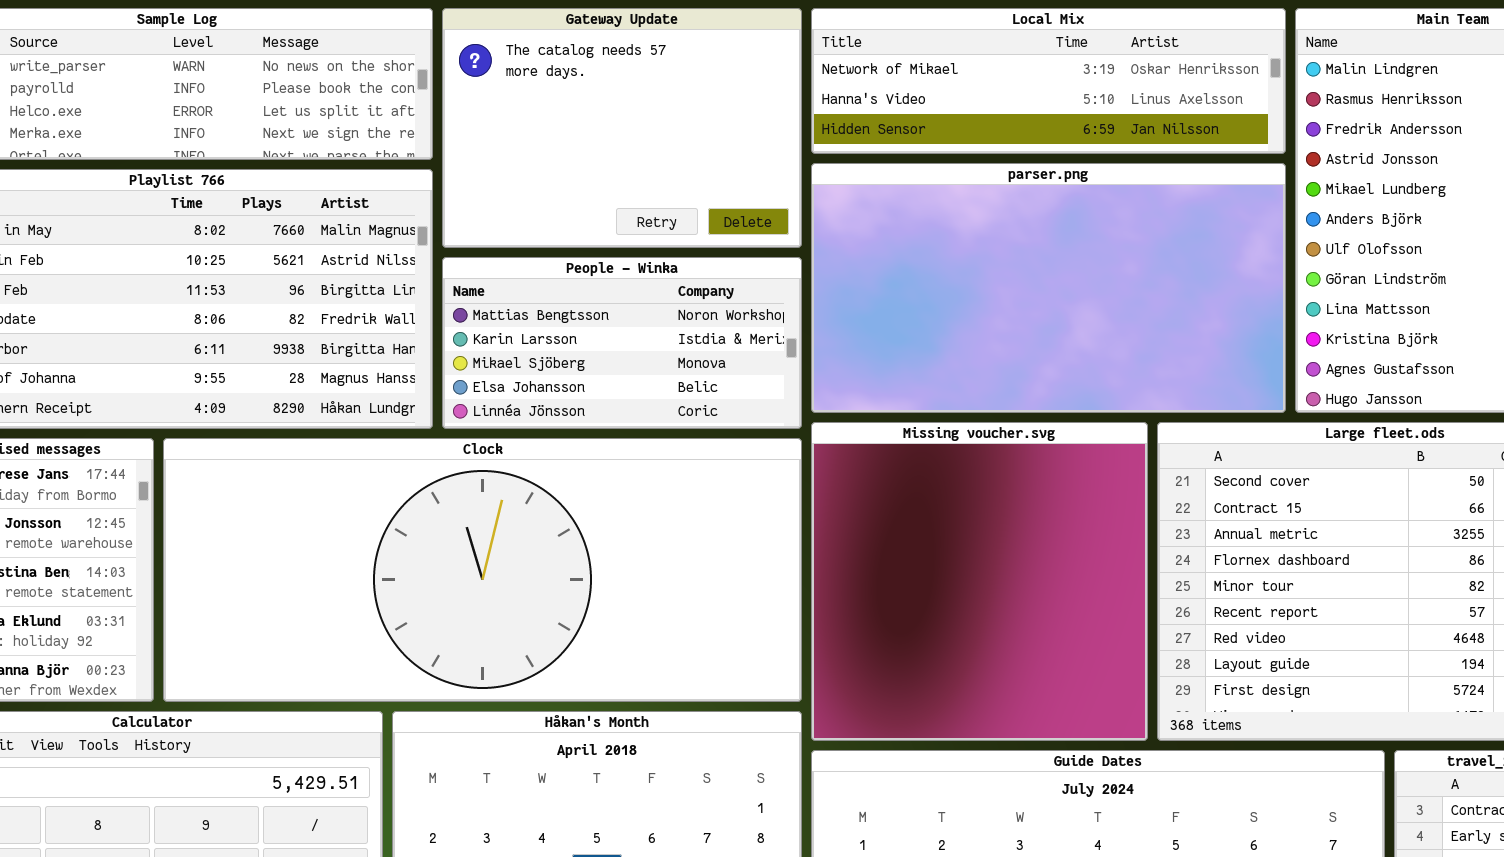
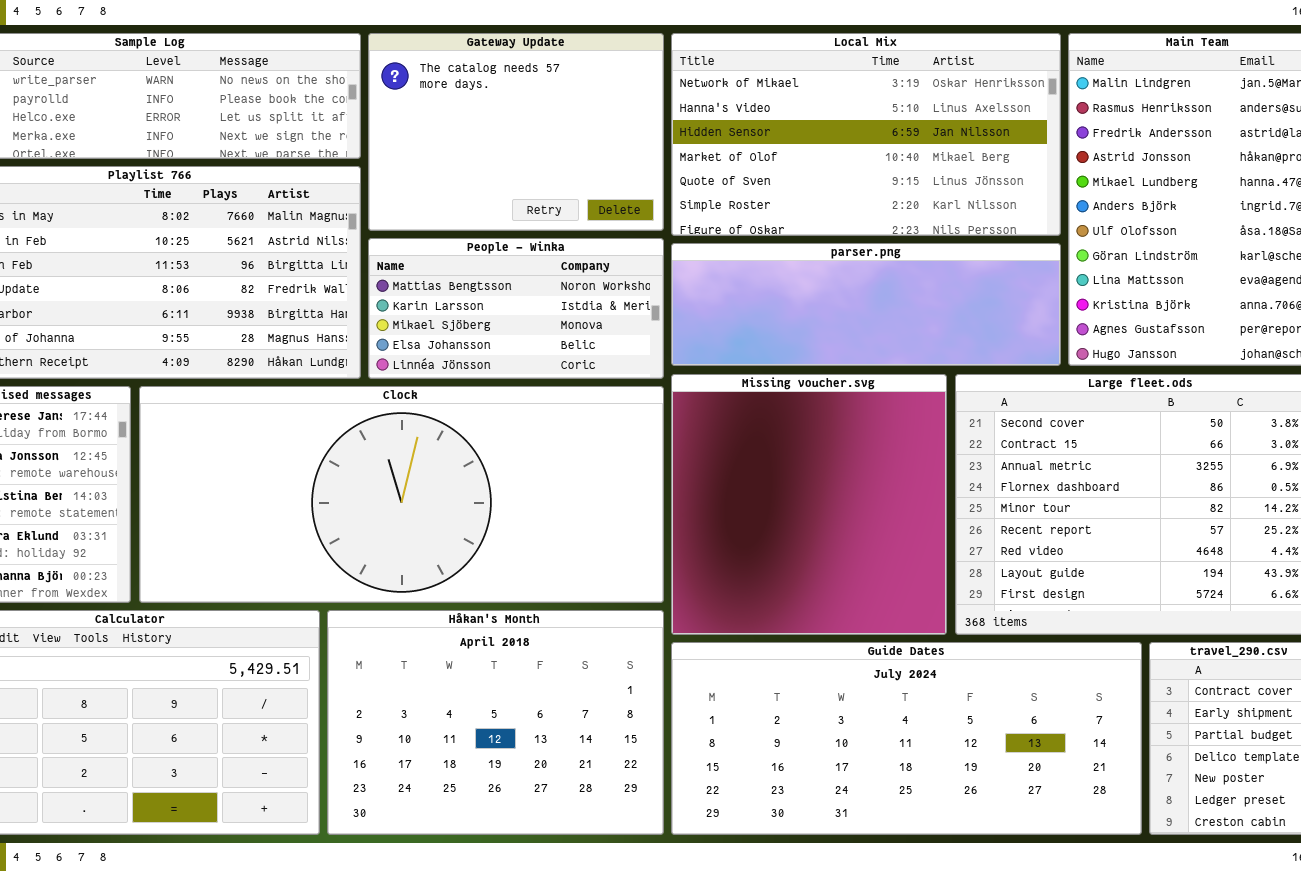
Local Mix: [811,8,1286,154] -> [671,33,1061,236], resized
parser.png: [811,163,1286,413] -> [671,243,1061,366], resized

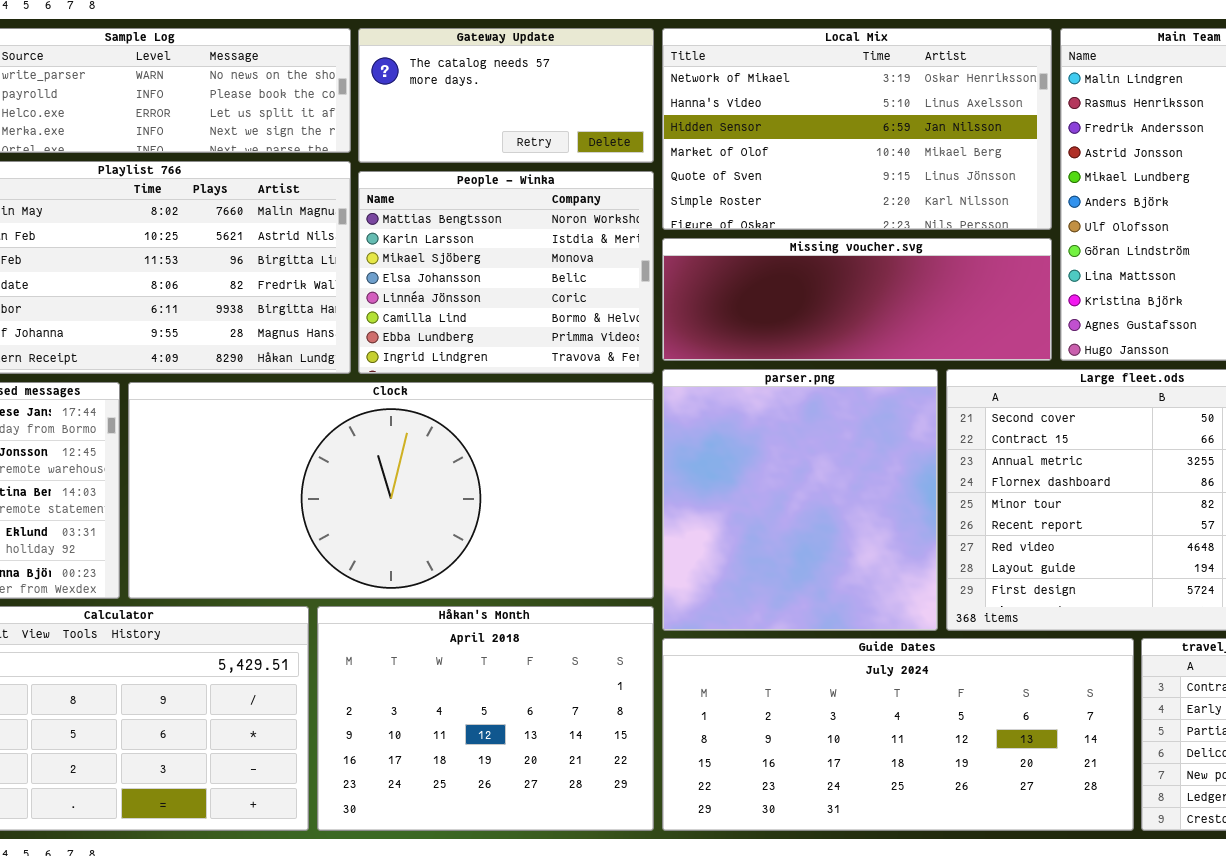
Gateway Update: [368,33,664,231] -> [358,28,654,163], resized
People - Winka: [368,238,664,379] -> [358,171,654,374], resized
parser.png: [671,243,1061,366] -> [662,369,938,631], moved, resized
Missing voucher.svg: [671,374,947,635] -> [662,238,1052,361], moved, resized

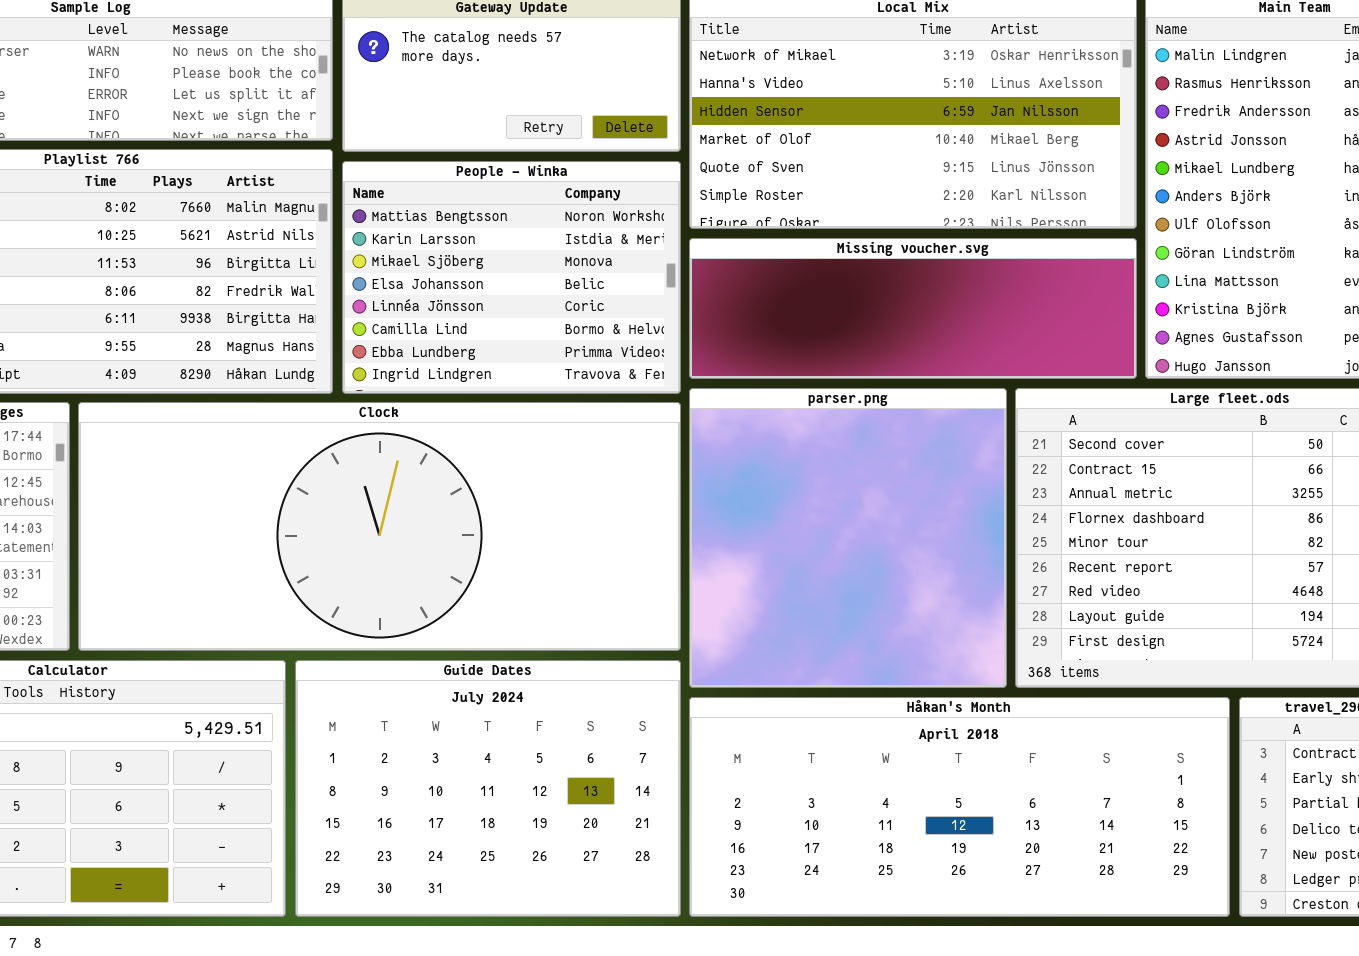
Håkan's Month: [317,606,654,831] -> [689,697,1230,917], moved, resized
Guide Dates: [662,638,1134,831] -> [295,660,681,917], moved, resized

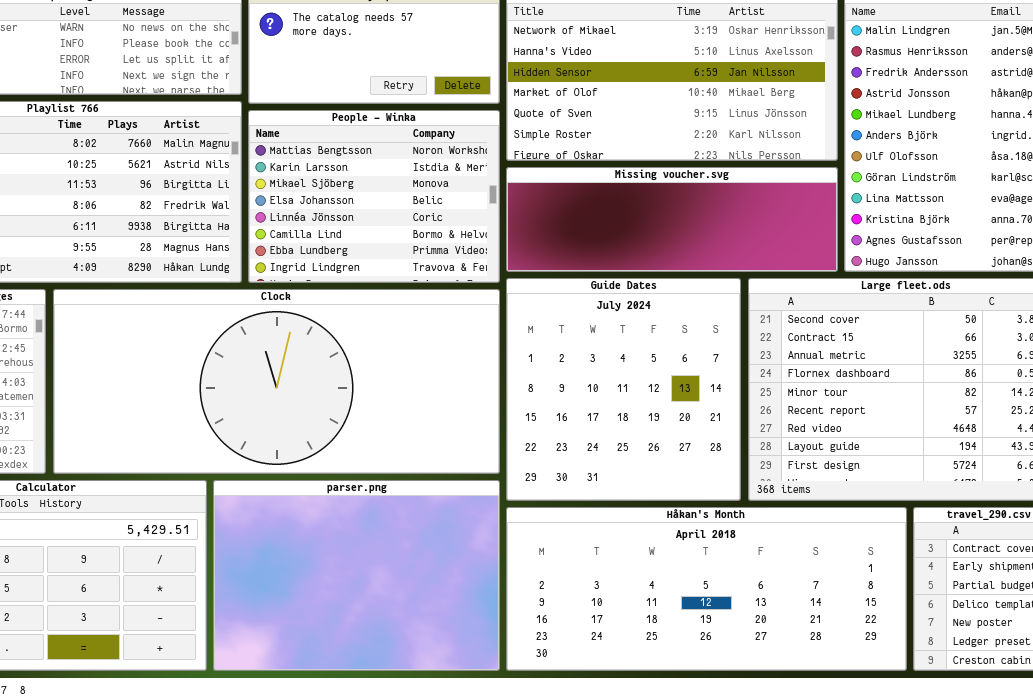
parser.png: [689,388,1007,688] -> [213,480,500,671], moved, resized
Guide Dates: [295,660,681,917] -> [506,278,741,501], moved, resized

